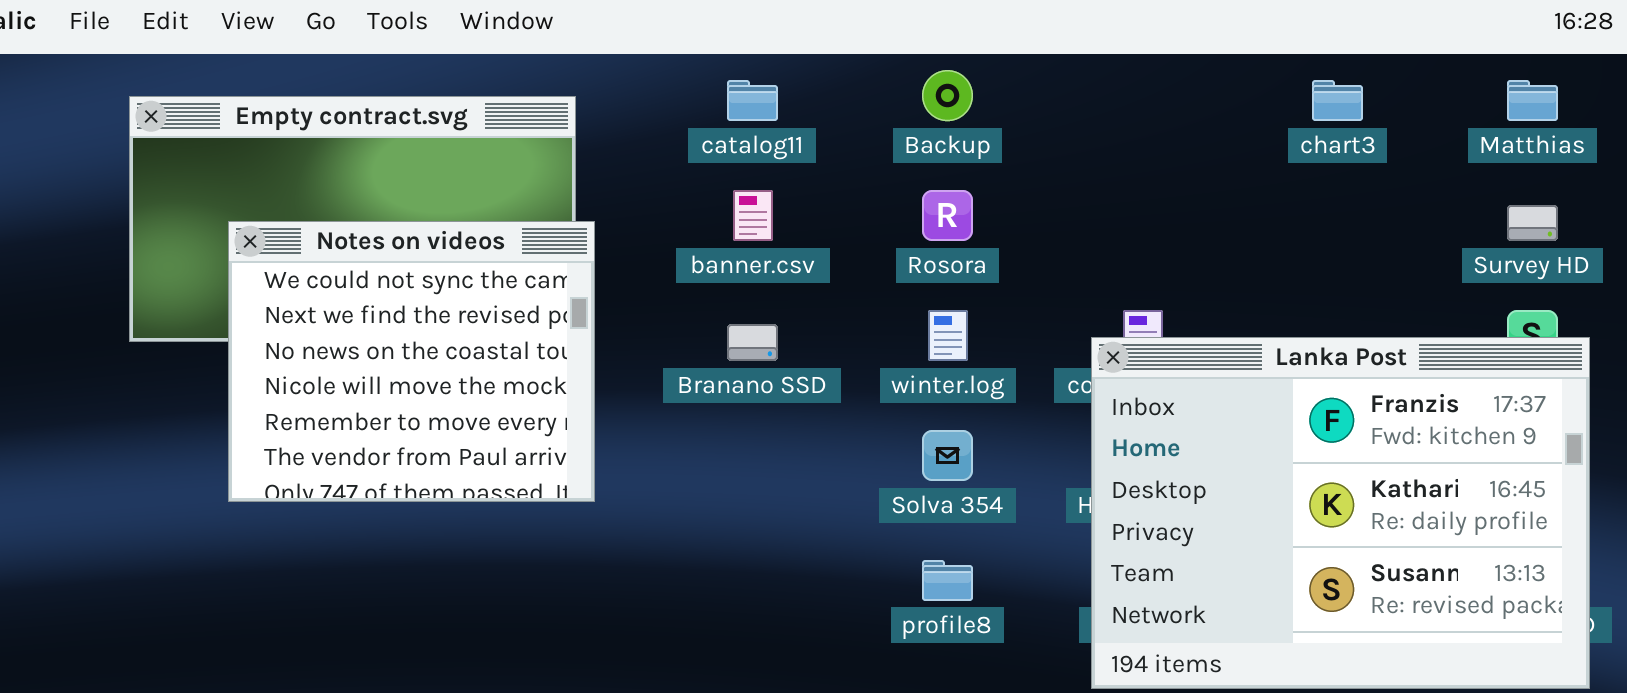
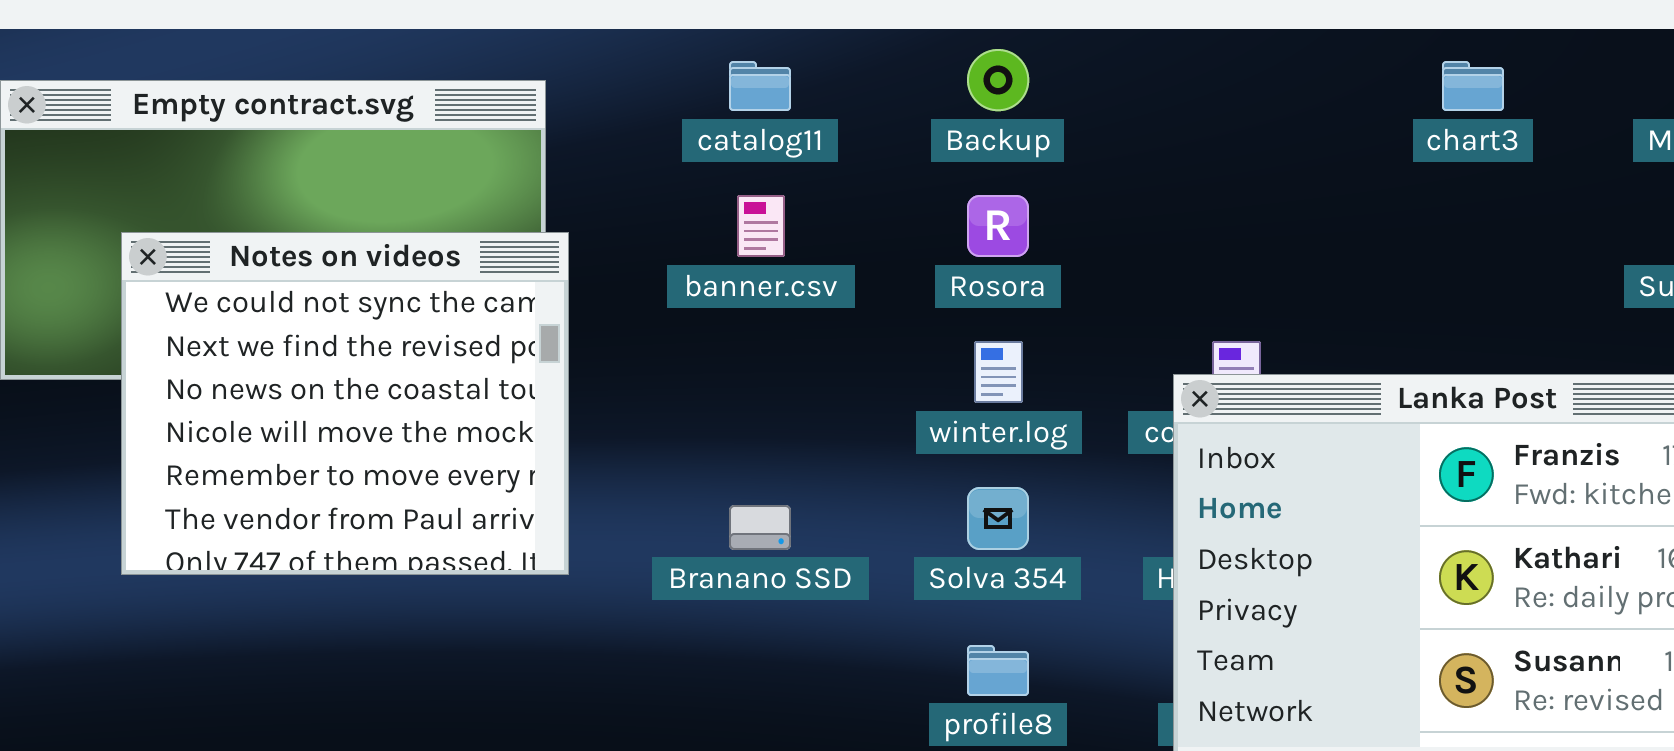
Branano SSD: [727,324,778,361] -> [729,505,791,550], moved

